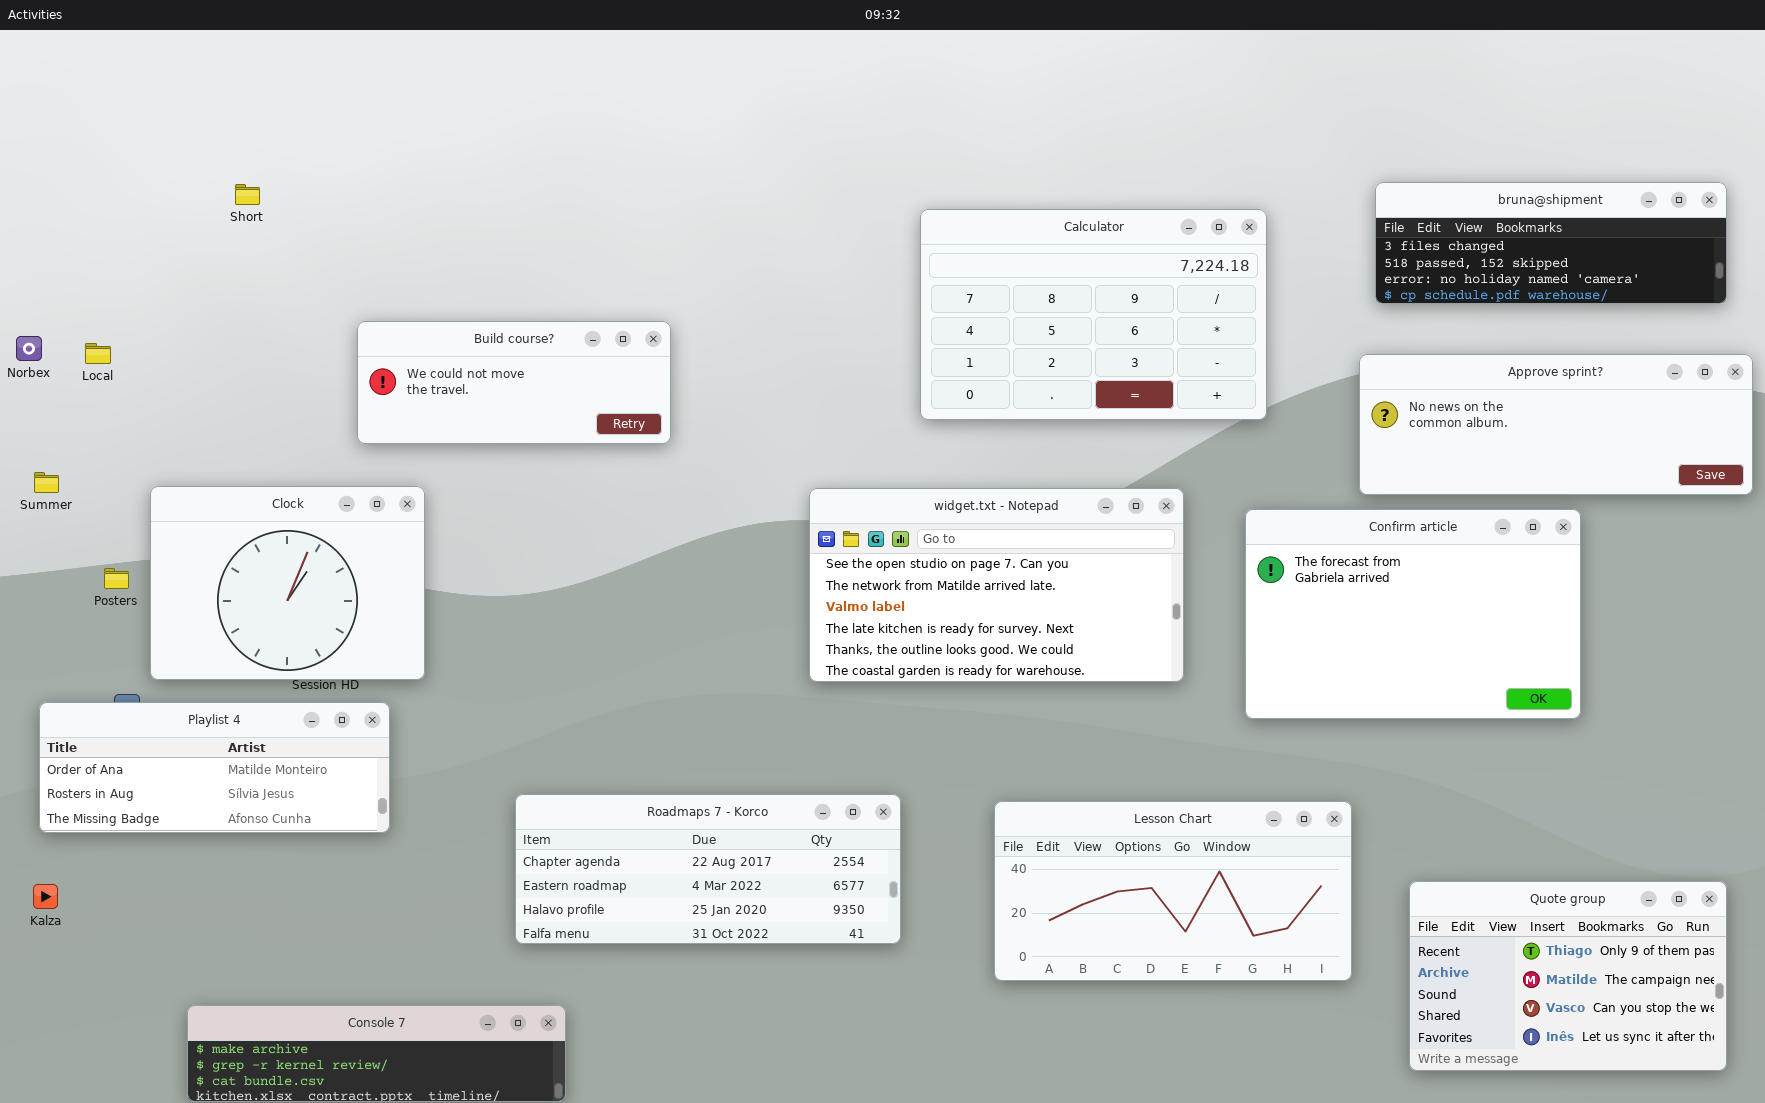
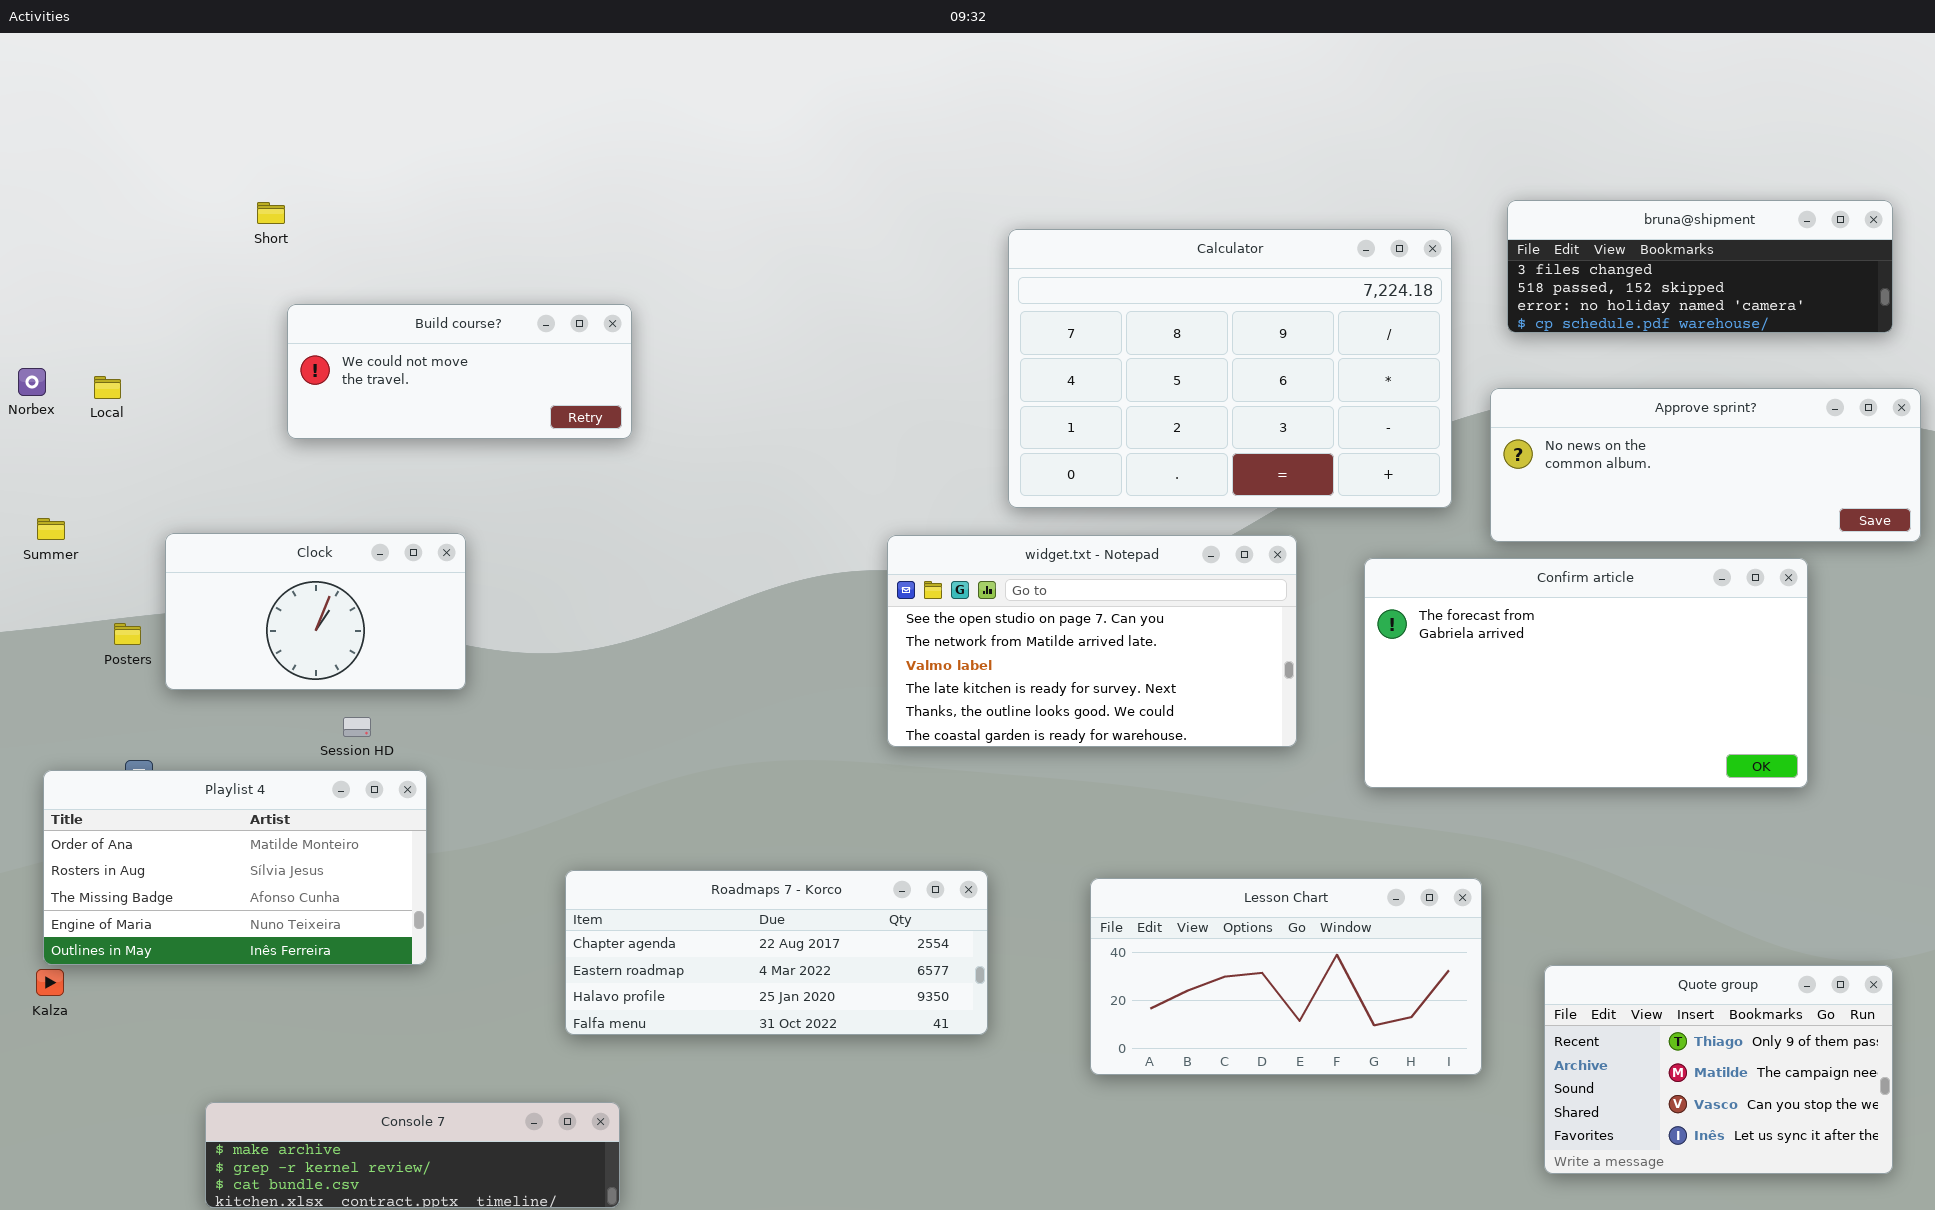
Calculator: [920,209,1267,420] -> [1008,229,1452,508], resized
Build course?: [357,321,671,444] -> [287,304,632,439], moved
Clock: [150,486,425,680] -> [165,533,466,690], resized
Confirm article: [1245,509,1581,719] -> [1364,558,1808,788], resized
Playlist 4: [39,702,390,833] -> [43,770,427,965], resized

